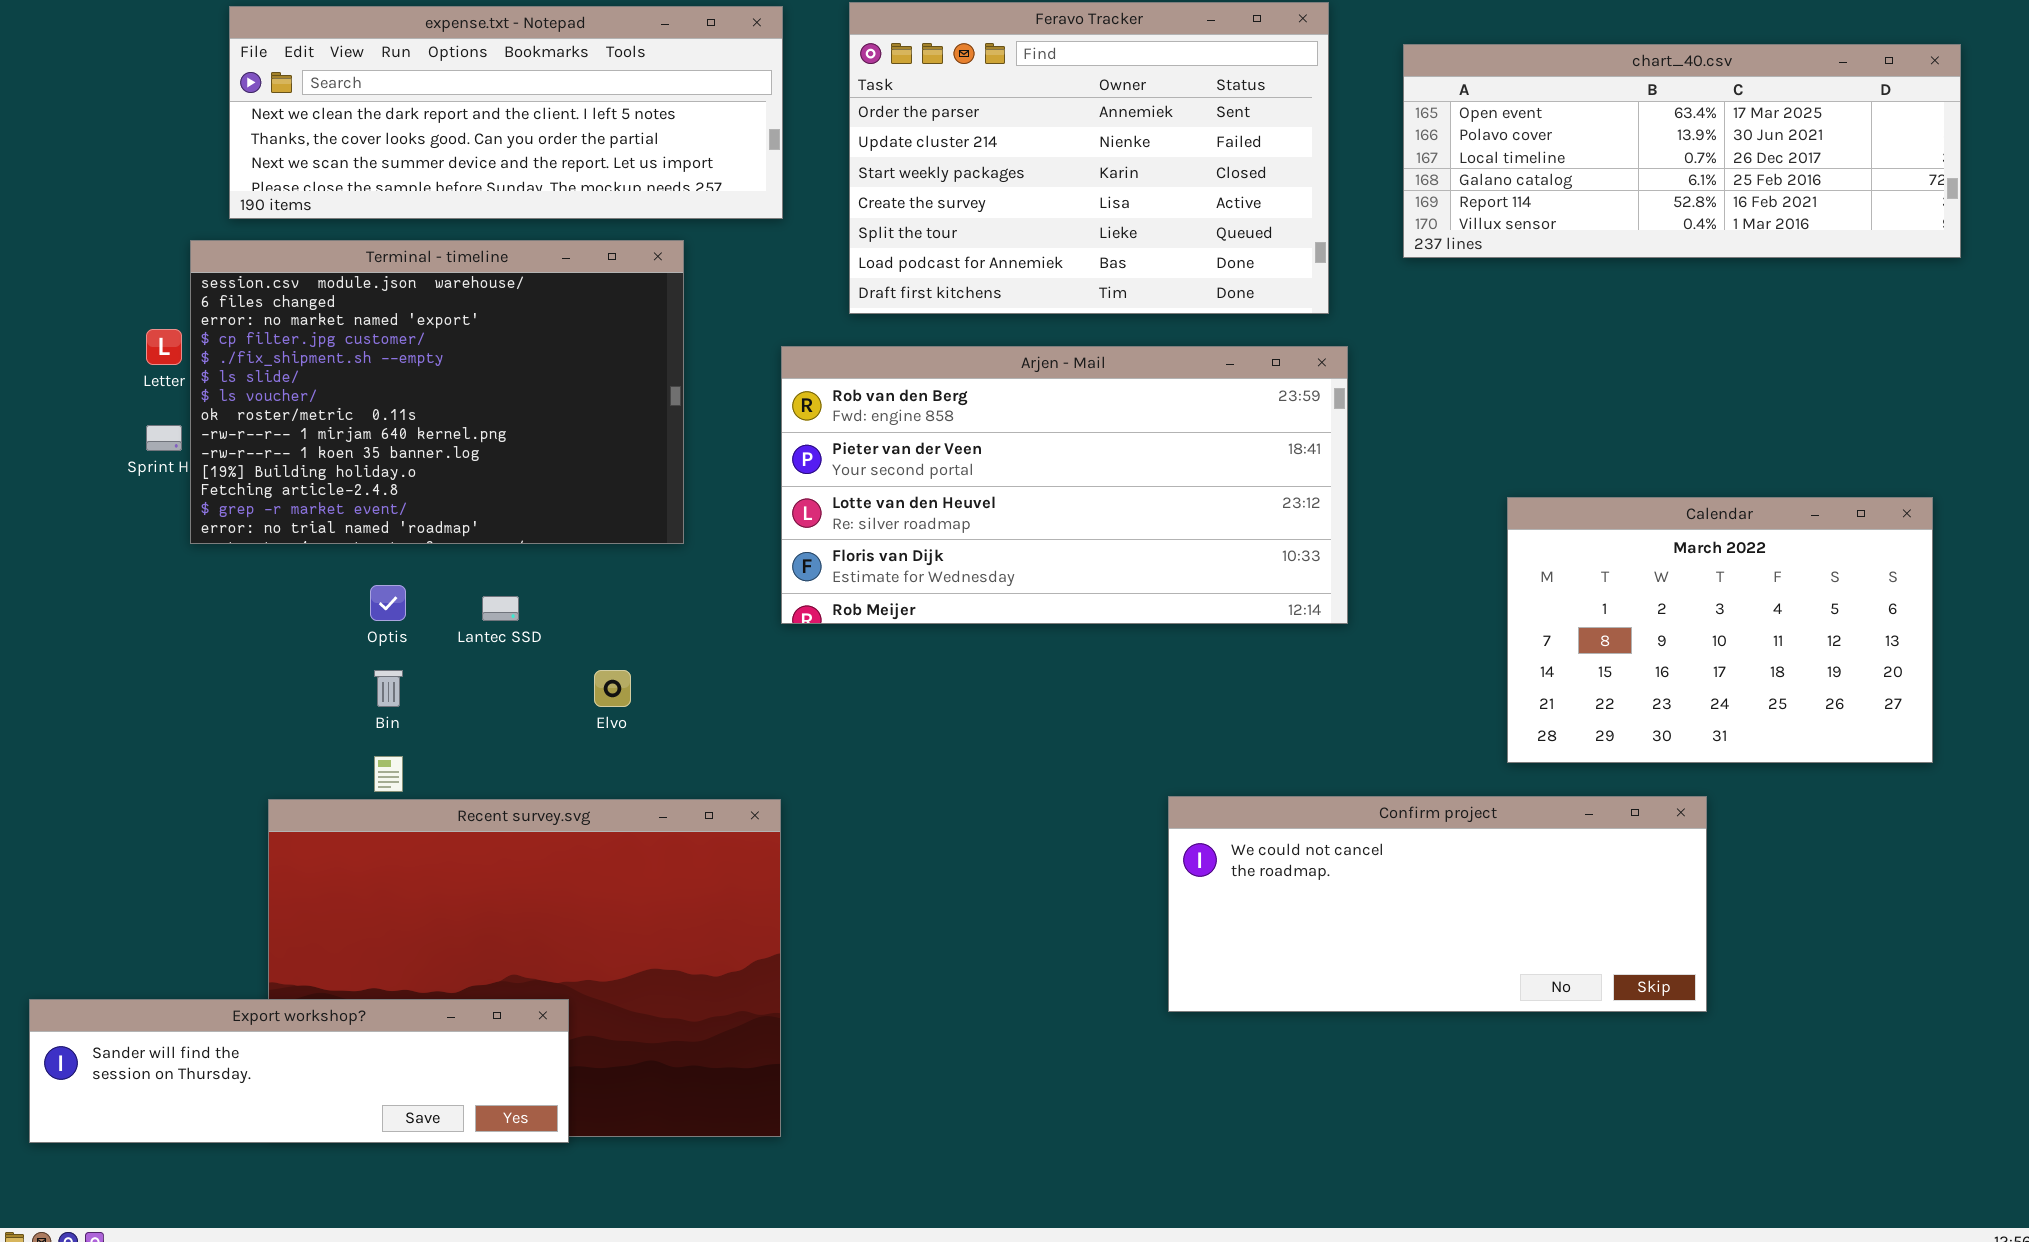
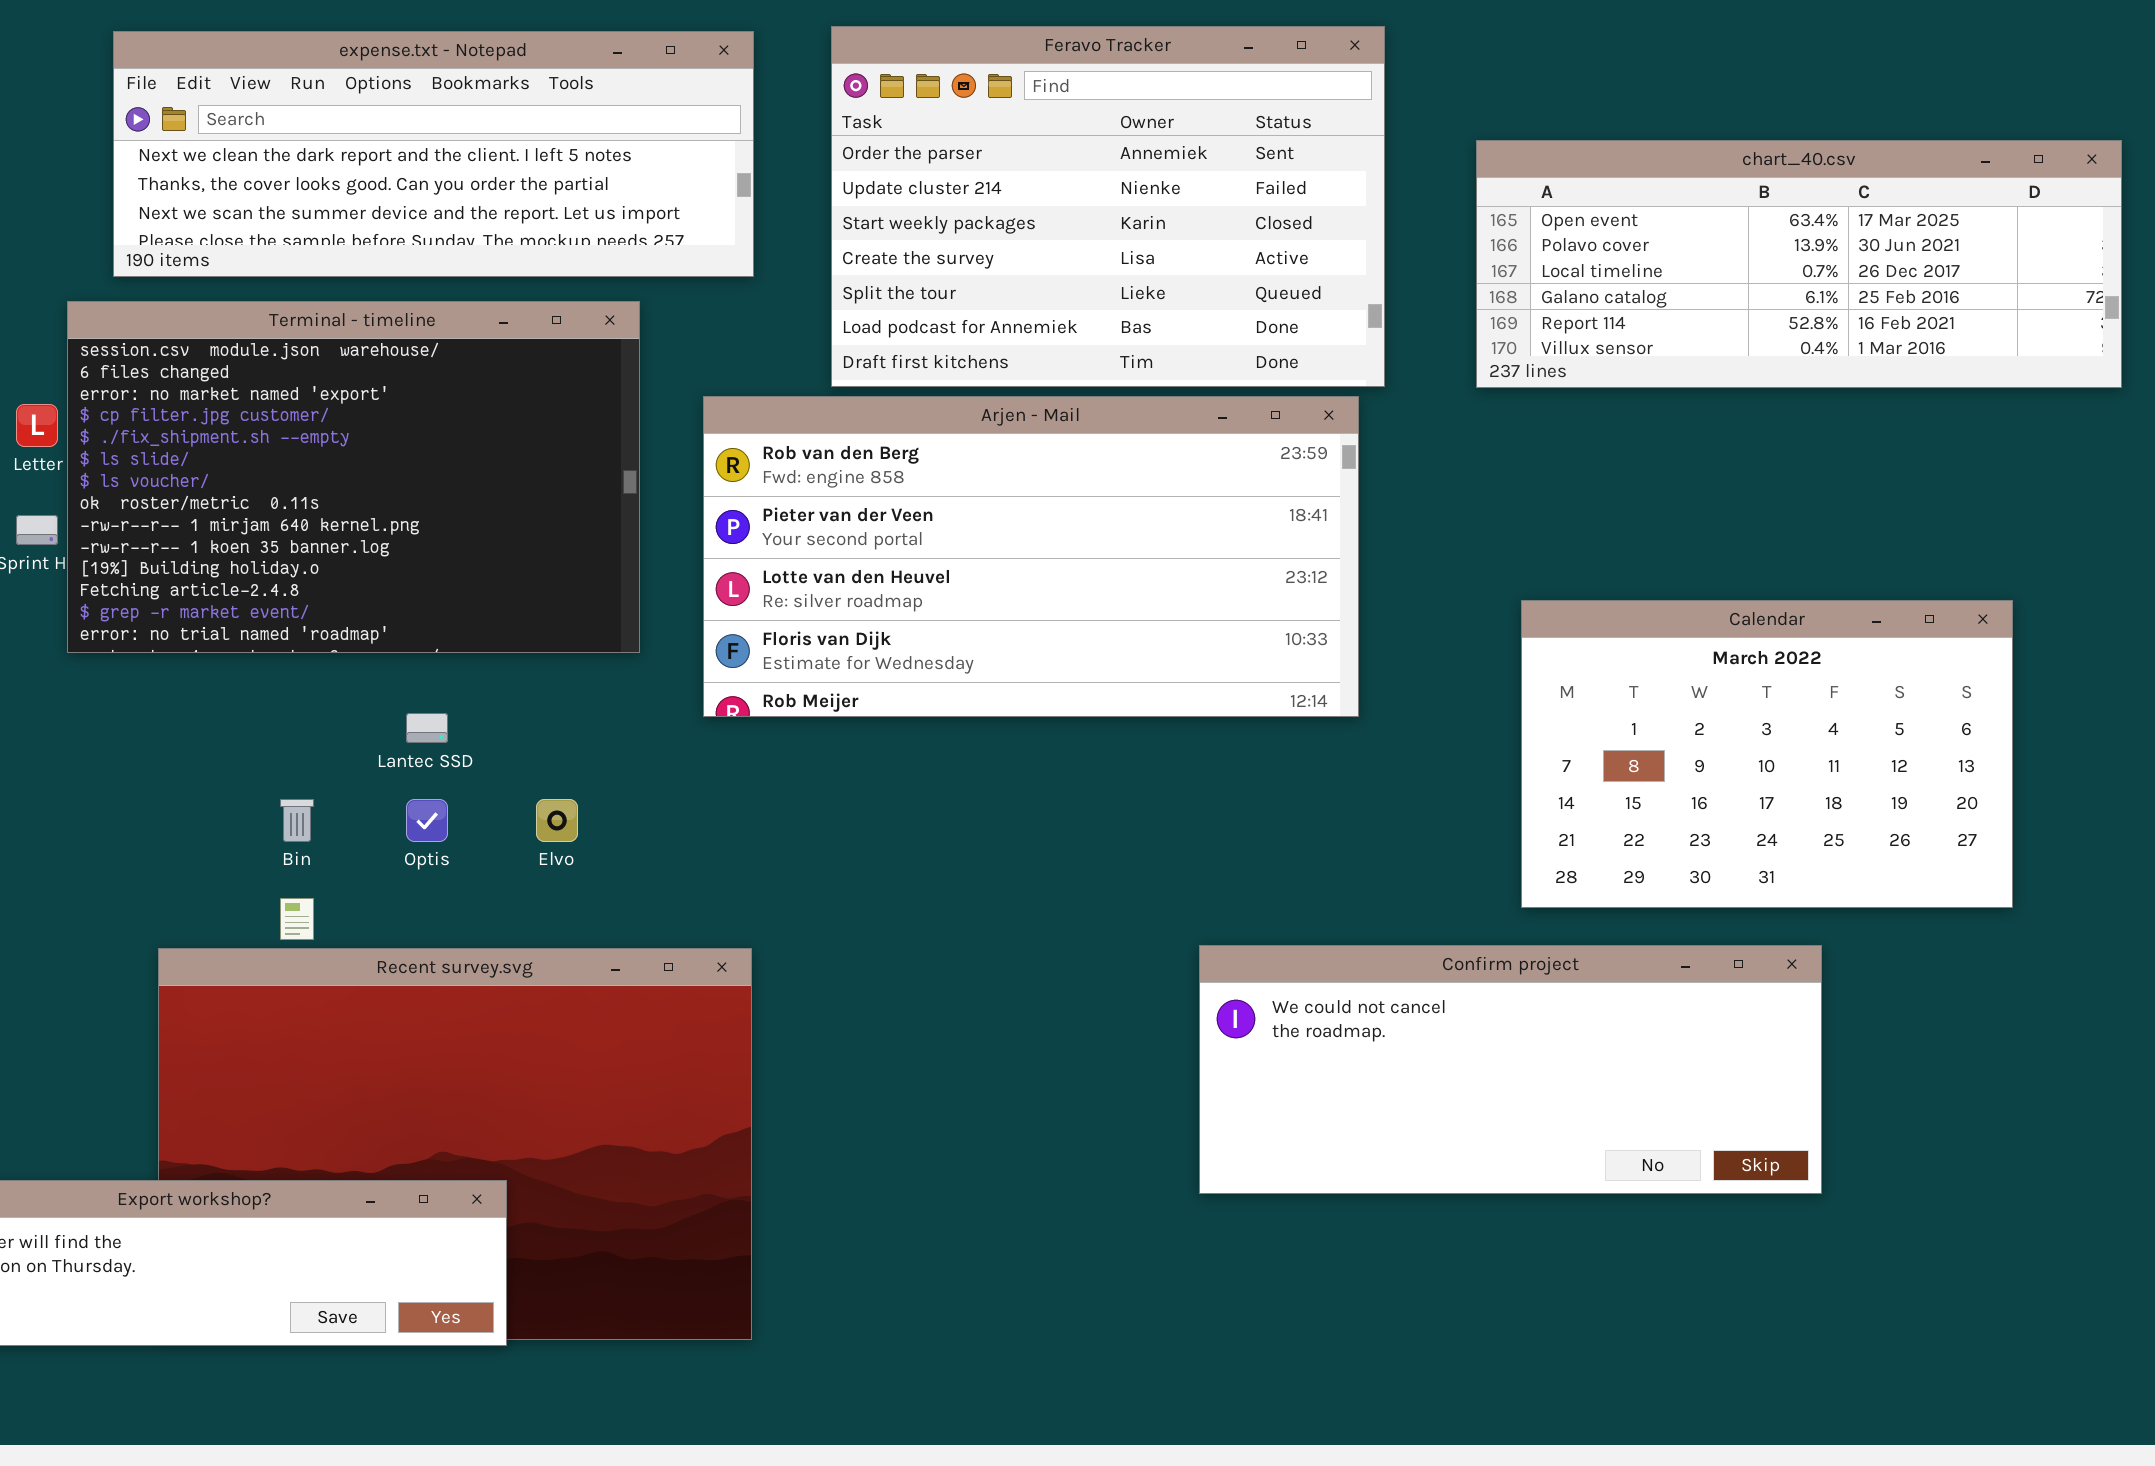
chart_40.csv: [1403,44,1961,258] -> [1476,140,2122,388], moved
Arjen - Mail: [781,346,1348,624] -> [703,396,1359,717], moved
Calendar: [1507,497,1933,763] -> [1521,600,2013,908], moved
Optis: [370,585,406,621] -> [406,799,448,842], moved

